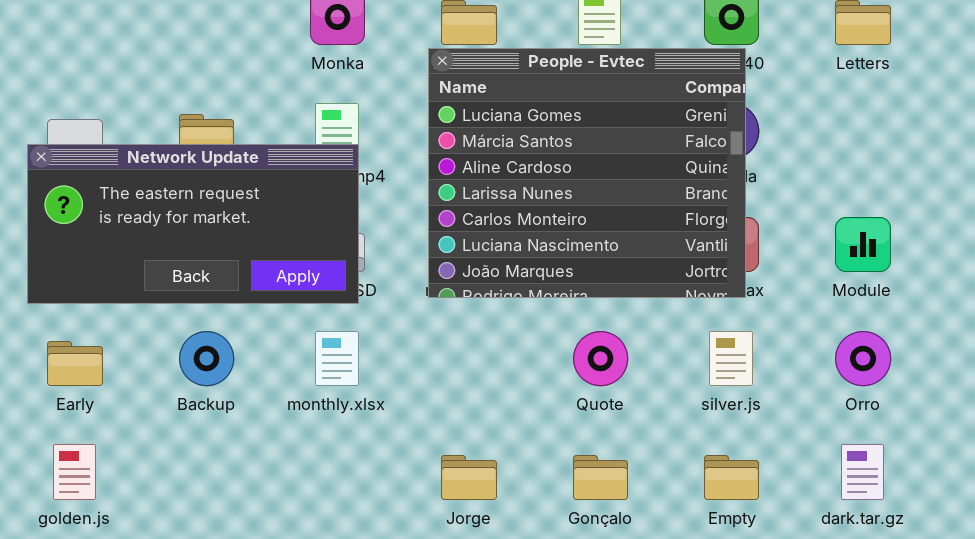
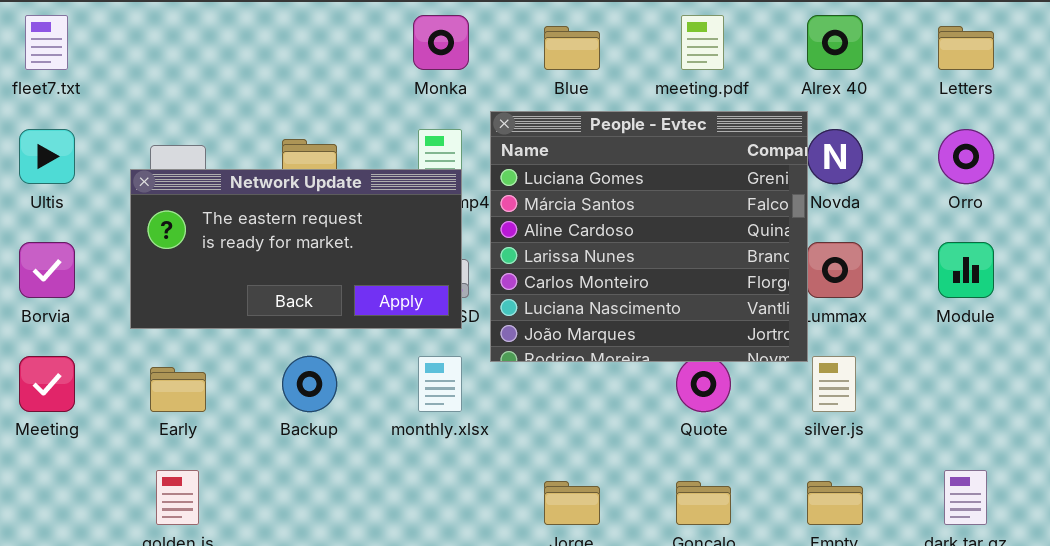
People - Evtec: [428,48,746,298] -> [490,111,808,362], moved
Orro: [835,331,891,386] -> [938,129,994,184], moved

